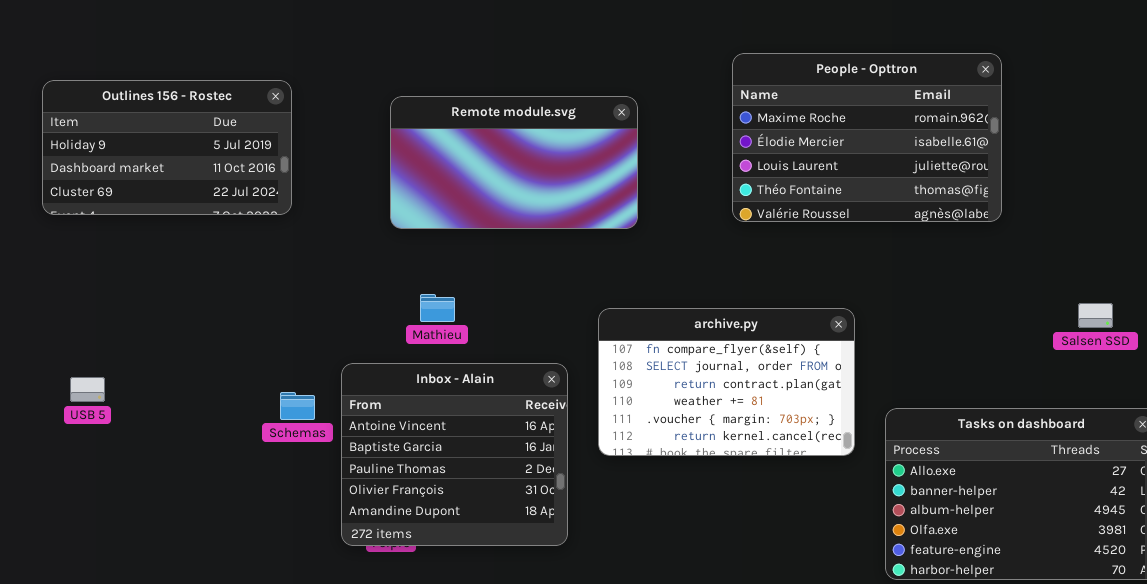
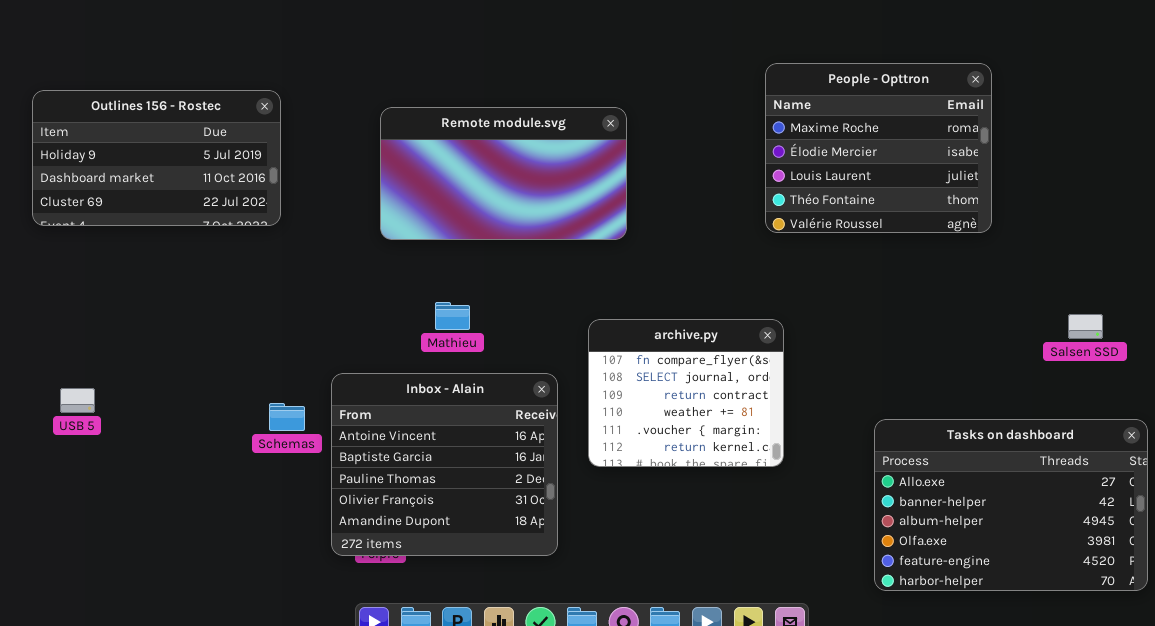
People - Opttron: [732,53,1002,222] -> [765,63,992,233], resized
Mathieu: [420,294,455,322] -> [435,302,470,330], moved
archive.py: [598,308,855,456] -> [588,319,784,467], resized

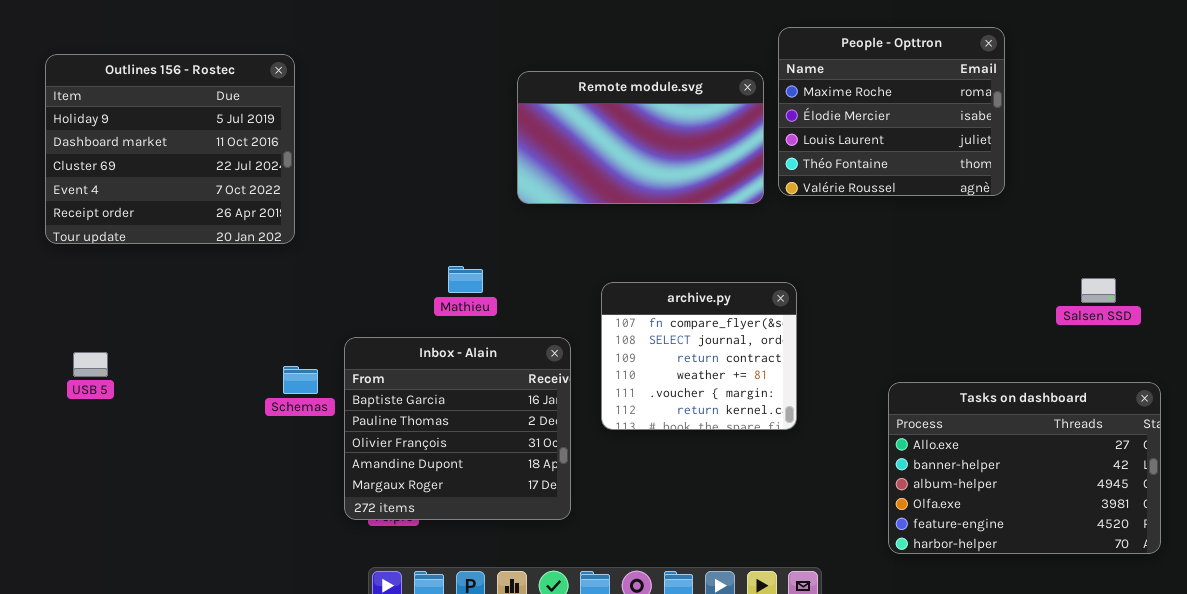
Outlines 156 - Rostec: [32,90,281,226] -> [45,54,295,244], resized
Remote module.svg: [380,107,627,240] -> [517,71,764,204], moved
Inbox - Alain: [331,373,558,556] -> [344,337,571,520], scrolled down 1 row

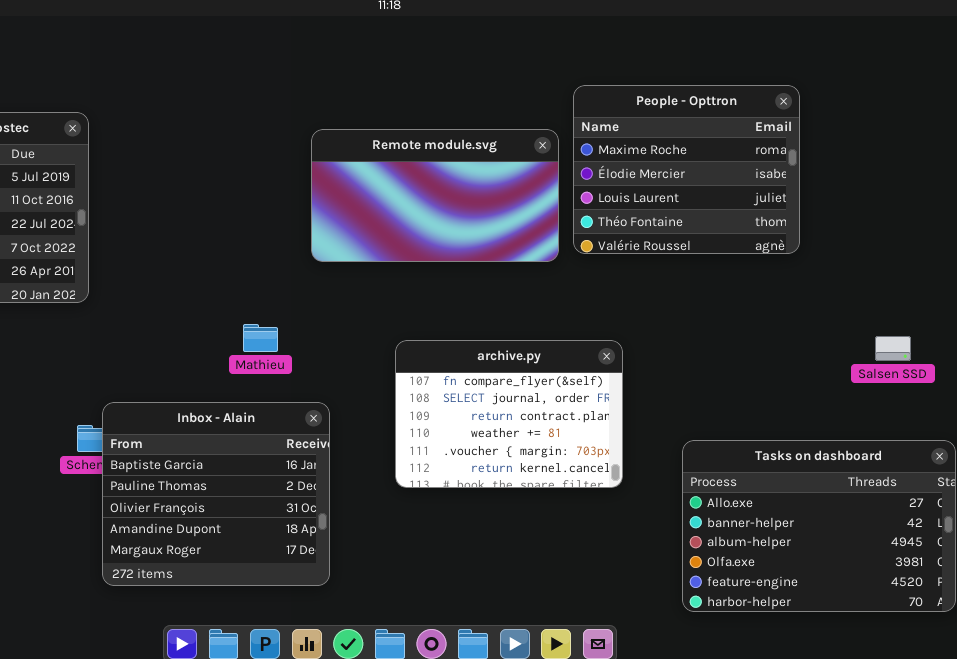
archive.py: [601,282,797,430] -> [395,340,623,488], resized
Inbox - Alain: [344,337,571,520] -> [102,402,330,586], moved

